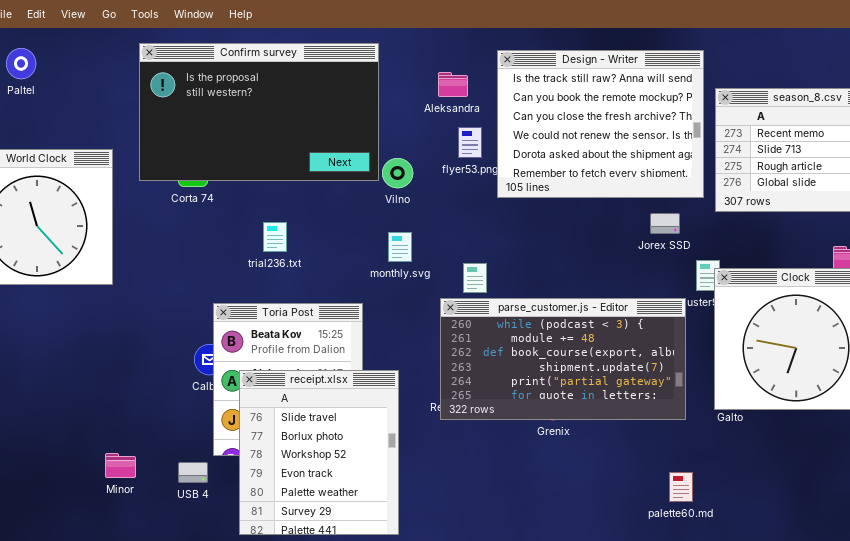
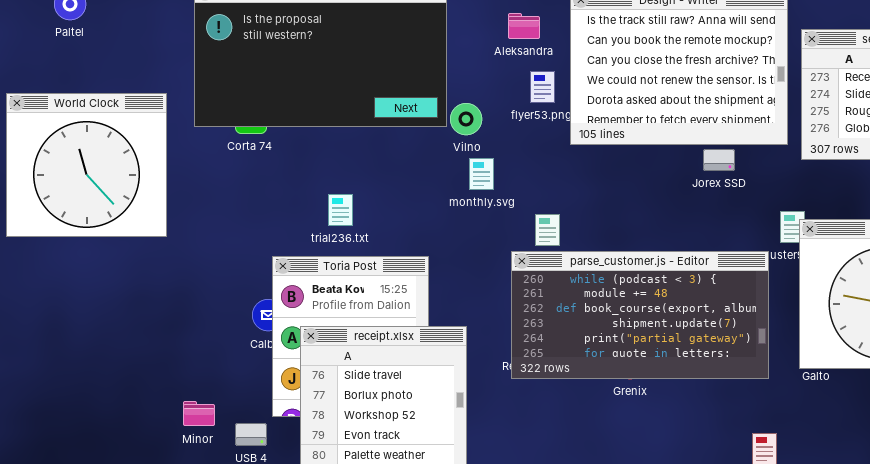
Jorex SSD: [650,213,680,234] -> [703,149,735,171], moved
trial236.txt: [263,222,287,252] -> [328,194,353,226], moved
monthly.svg: [388,232,412,262] -> [469,158,494,190], moved
Minor: [105,453,136,478] -> [183,401,215,426], moved

